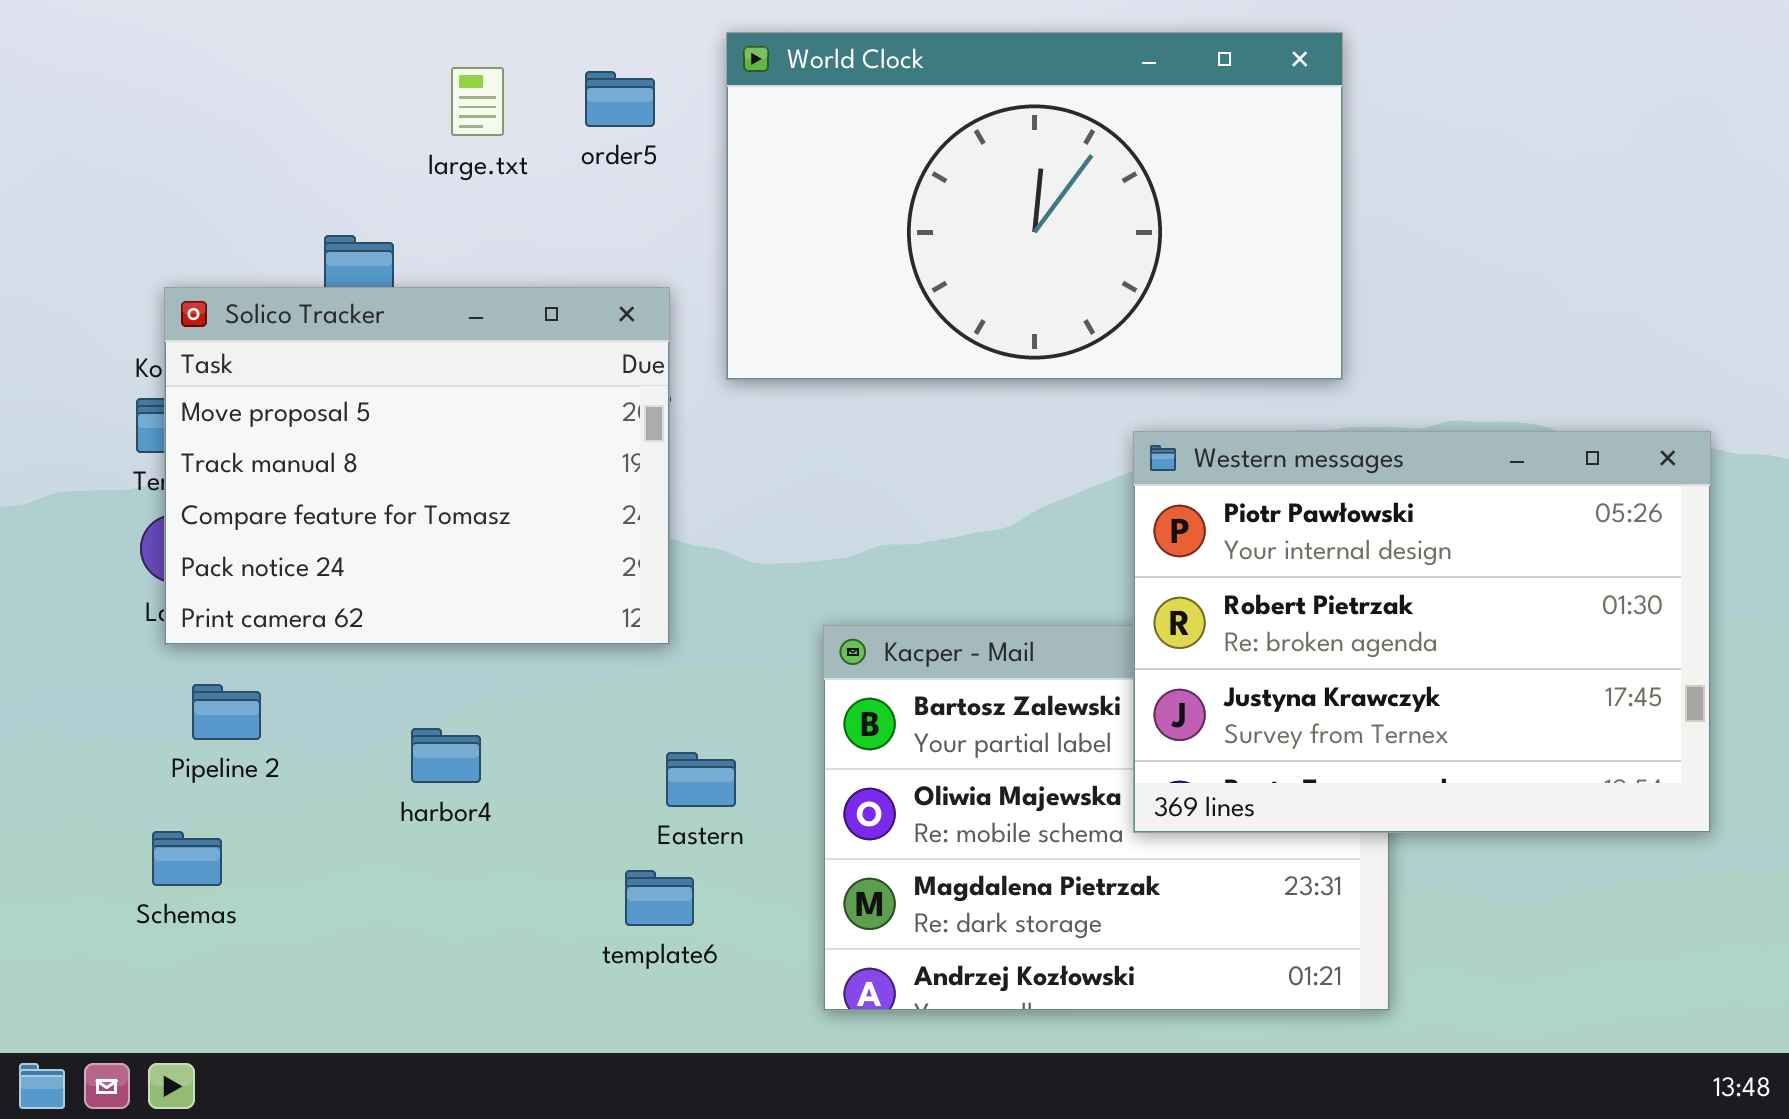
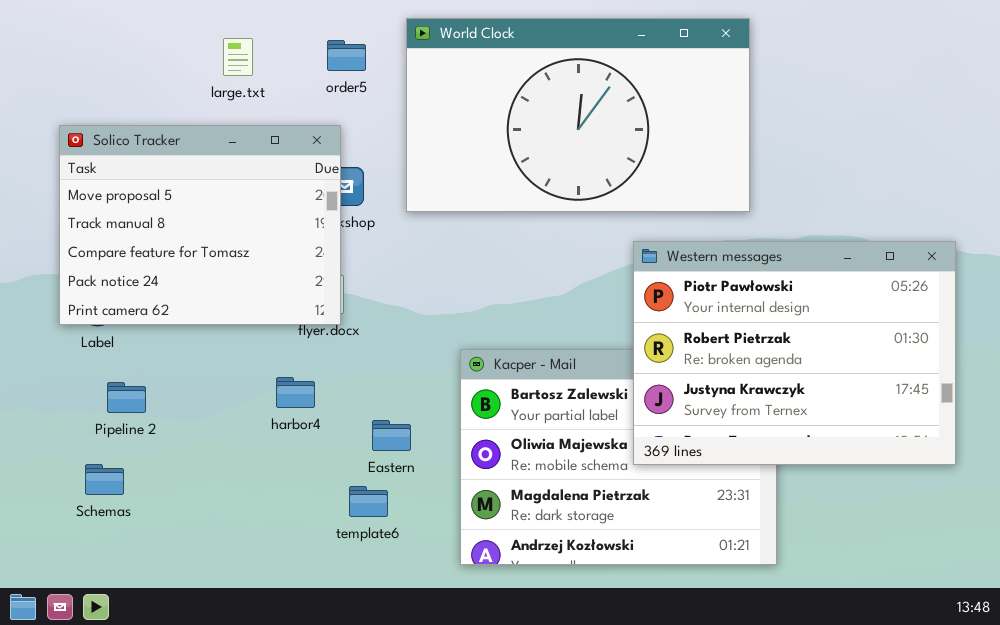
large.txt: [451,67,504,136] -> [223,38,253,76], moved
Solico Tracker: [164,287,670,645] -> [59,125,341,325], moved
harbor4: [411,728,481,783] -> [276,377,315,408], moved

